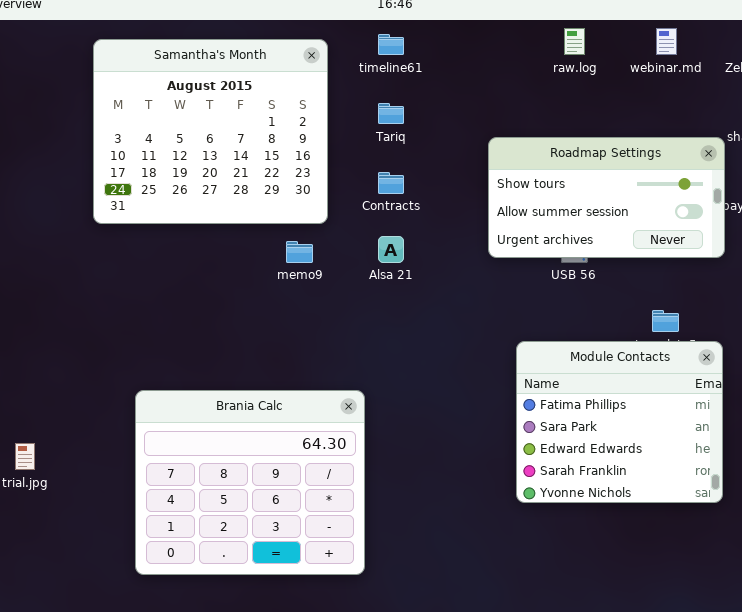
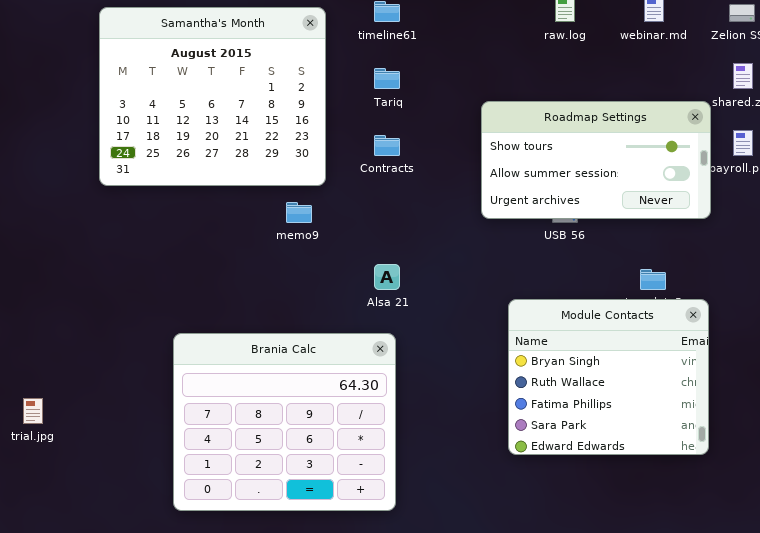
Alsa 21: [378,236,404,263] -> [374,264,400,290], moved
Module Contacts: [516,341,723,503] -> [508,299,709,455], scrolled up 2 rows
Brania Calc: [135,390,365,575] -> [173,333,396,511], moved

